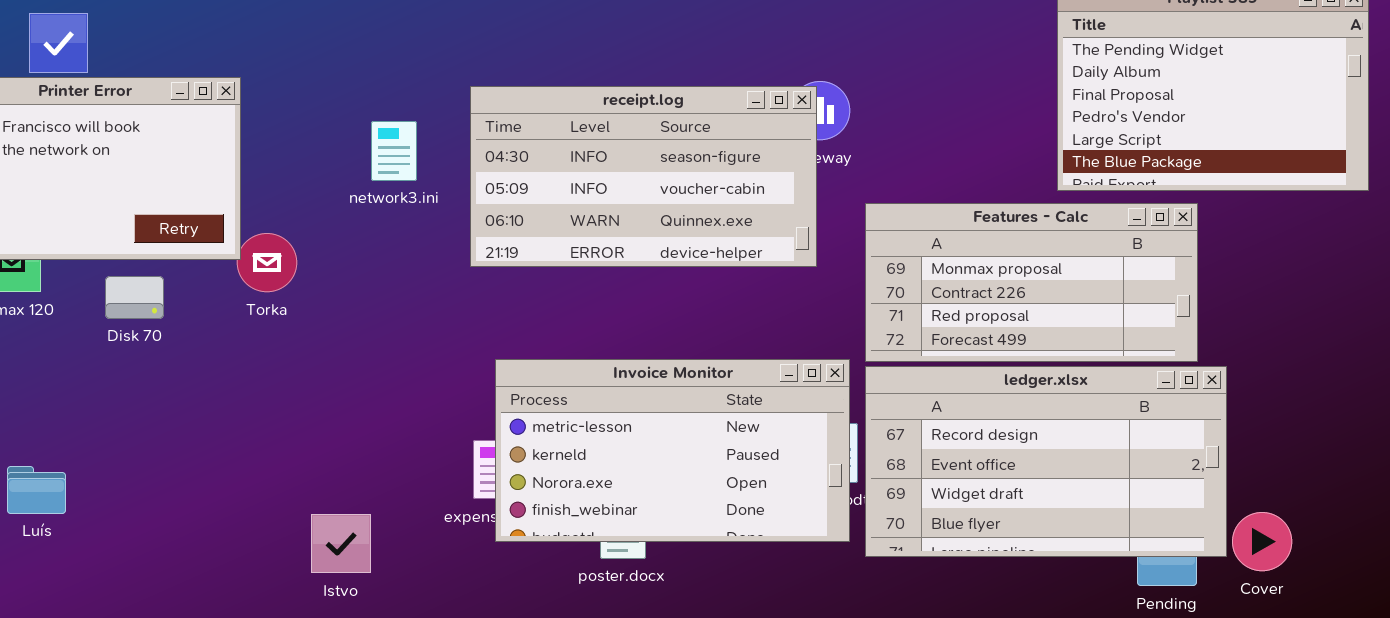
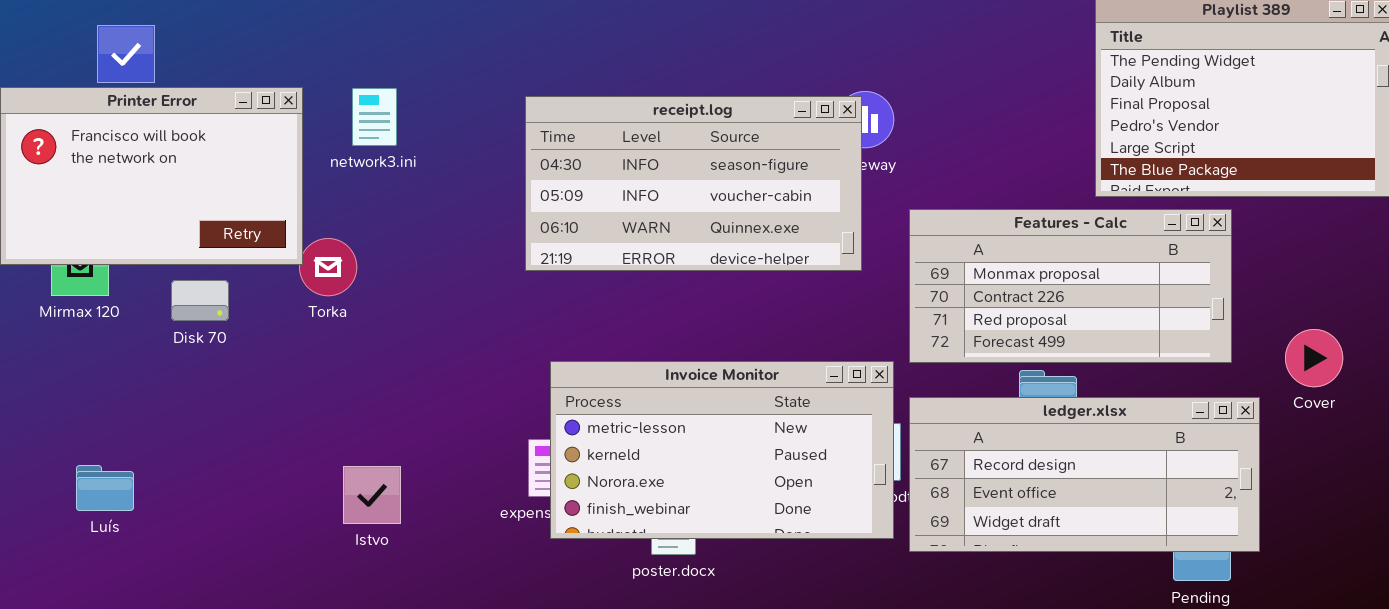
network3.ini: [371,121,417,181] -> [352,88,397,146], moved
ledger.xlsx: [865,366,1227,557] -> [909,397,1260,552], resized
Cover: [1232,512,1292,571] -> [1285,329,1343,387], moved
Istvo: [311,514,371,573] -> [343,466,401,524], moved

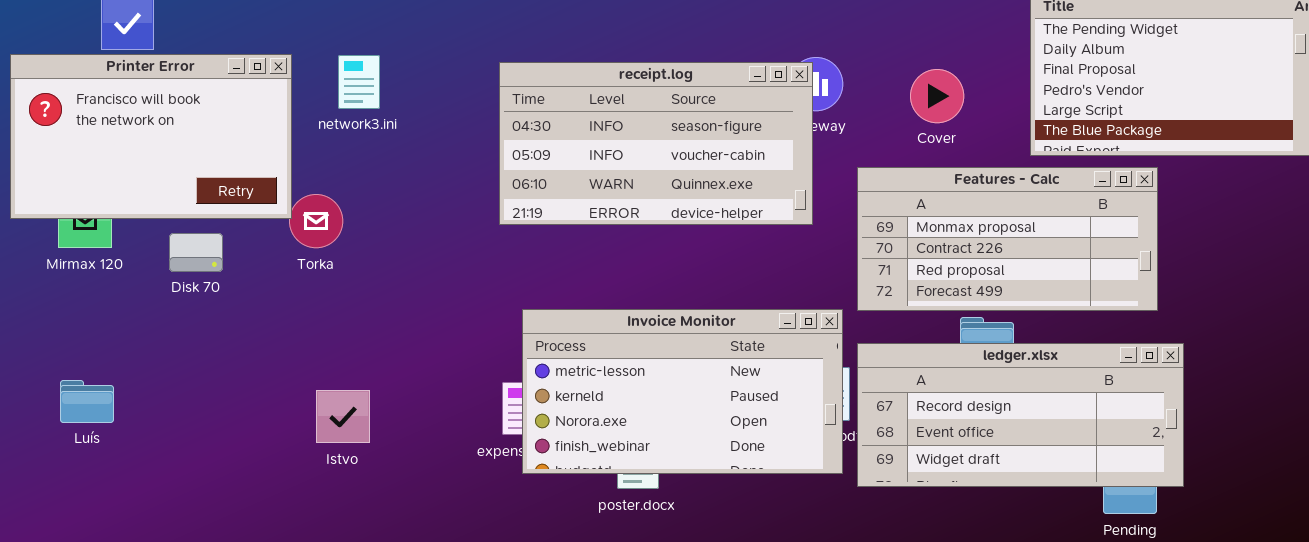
Cover: [1285,329,1343,387] -> [910,69,964,123], moved
Luís: [76,465,134,511] -> [60,380,114,423], moved
Istvo: [343,466,401,524] -> [316,390,370,443], moved

